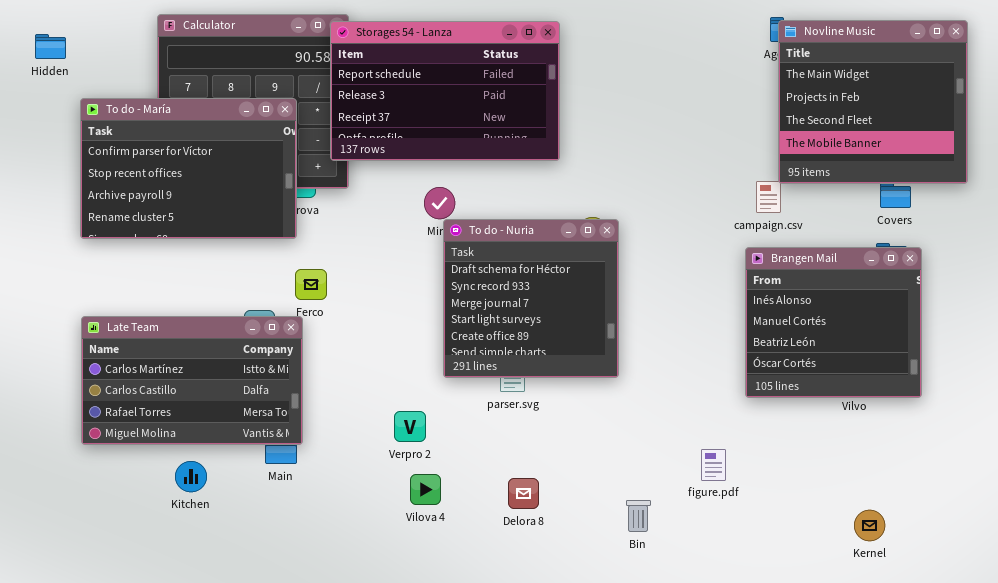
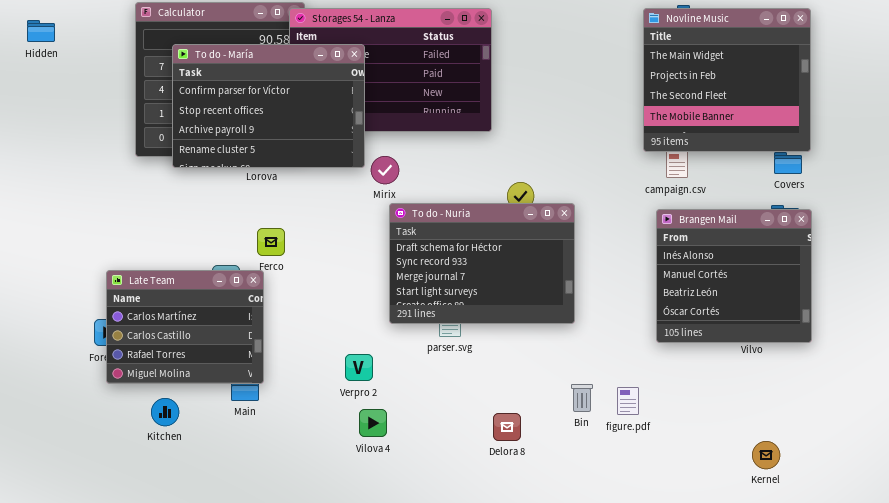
Novline Music: [778,20,968,184] -> [643,8,811,152], moved
To do - María: [80,98,297,239] -> [172,44,365,168], moved
To do - Nuria: [443,219,619,378] -> [389,203,575,324], resized
Late Team: [81,316,303,445] -> [106,270,264,384], resized
Delora 8: [508,478,539,509] -> [493,413,521,441], moved
Bin: [626,500,651,532] -> [571,384,593,412], moved

